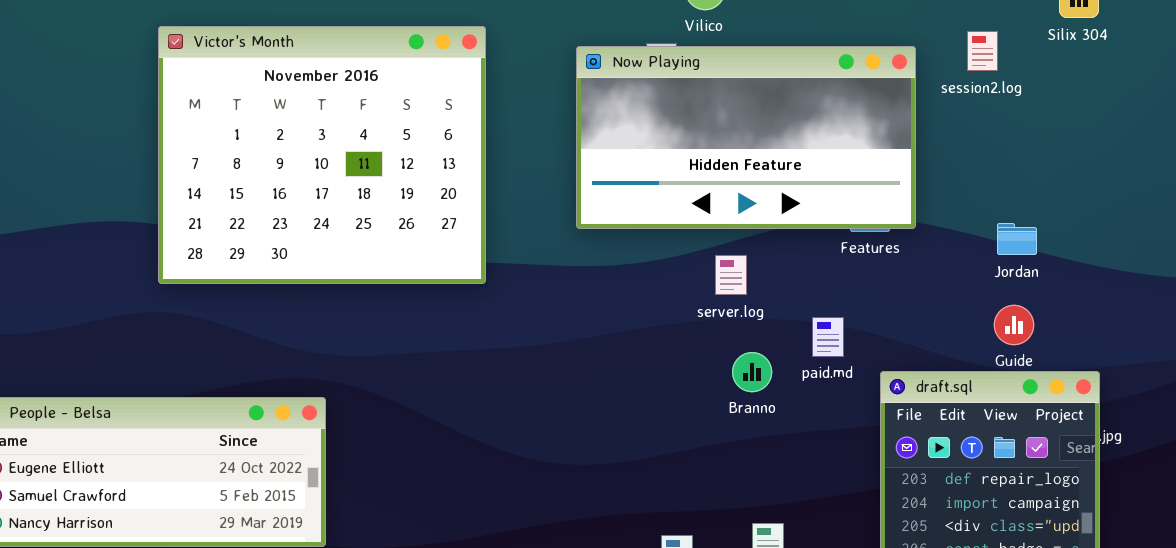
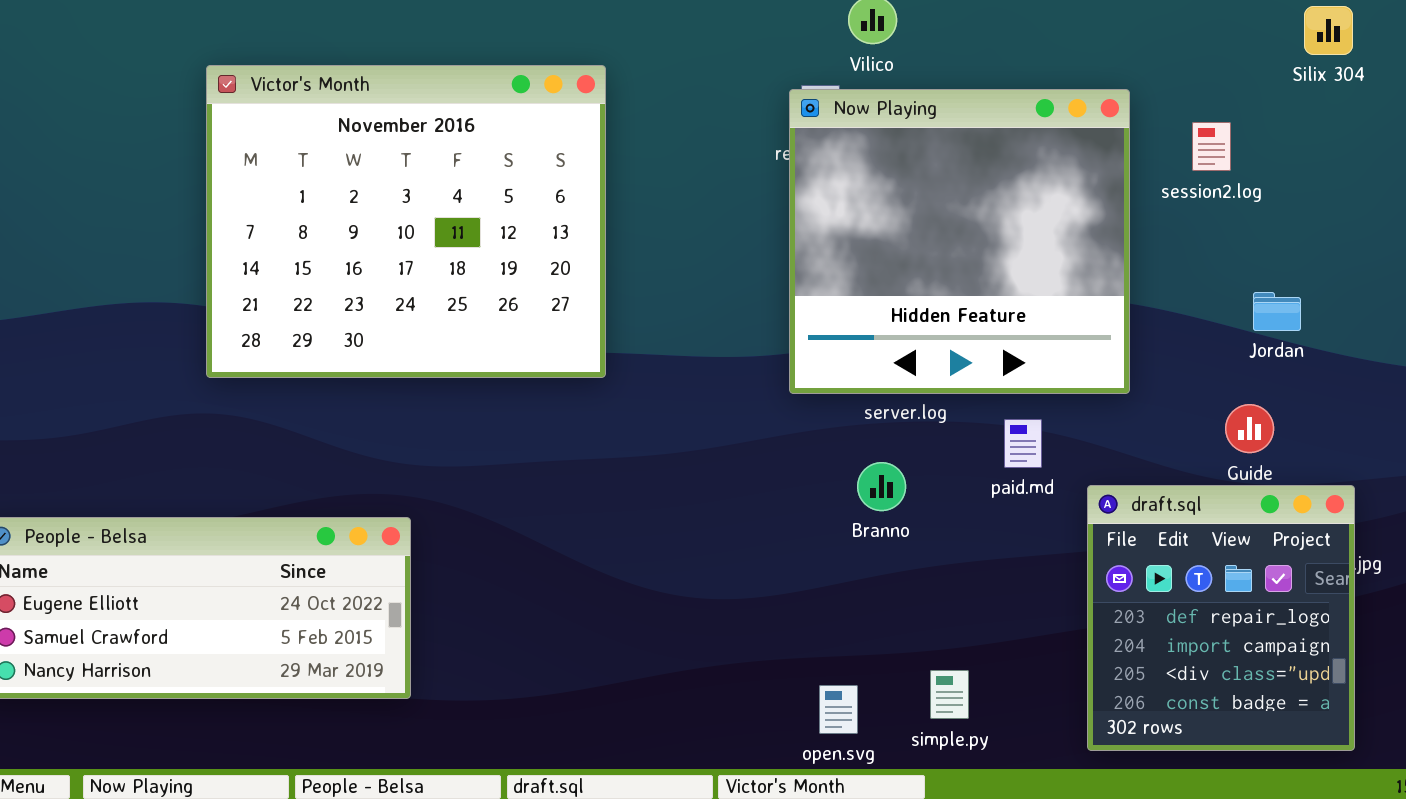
session2.log: [967,31,998,71] -> [1192,122,1231,171], moved
Now Playing: [576,46,916,229] -> [789,89,1130,394], resized
Jordan: [997,223,1037,255] -> [1253,292,1301,331], moved
Branno: [732,352,772,392] -> [857,462,906,511], moved

